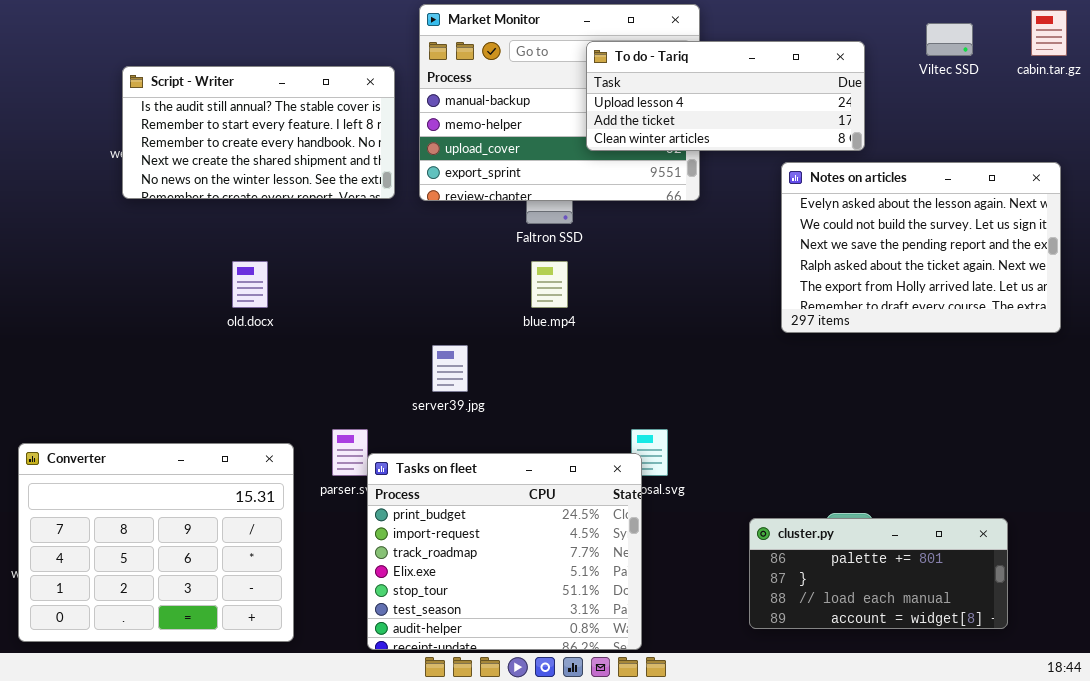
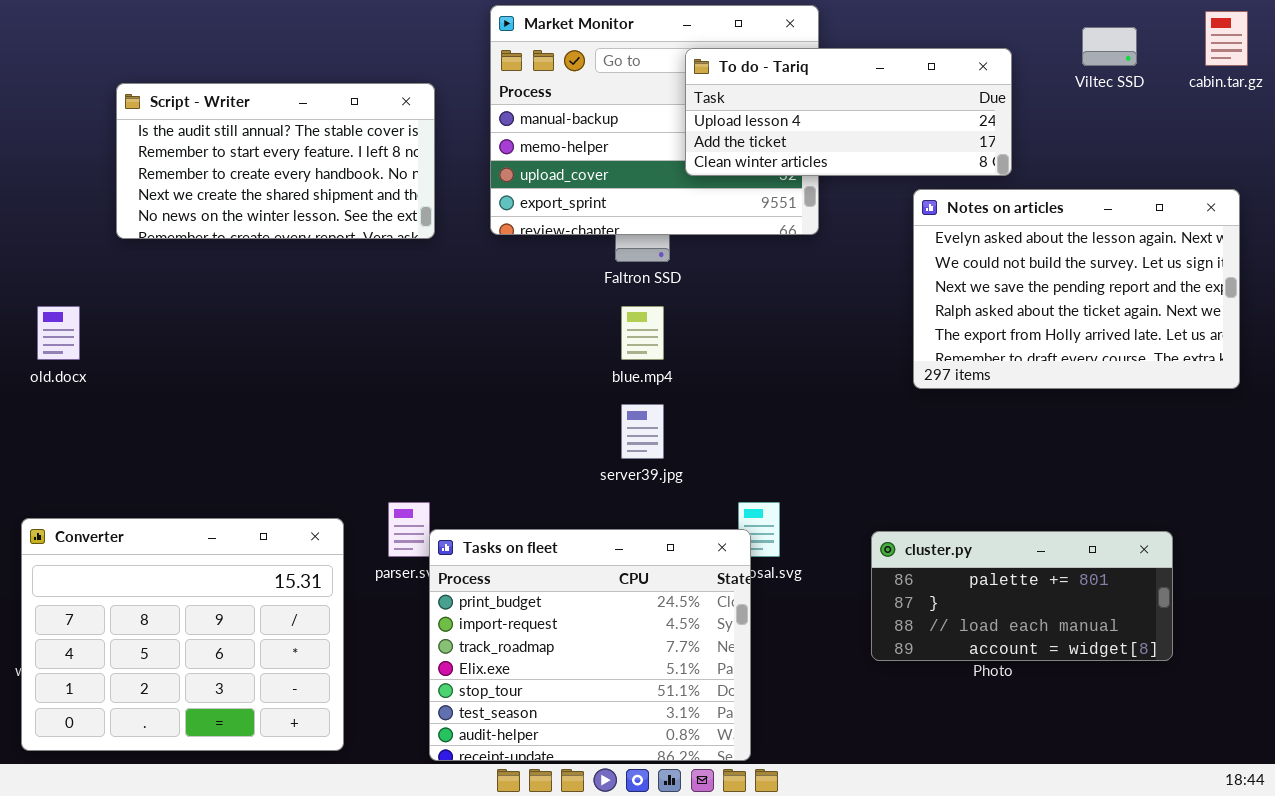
Script - Writer: [122,66,395,199] -> [116,83,435,239], moved
old.docx: [232,261,268,308] -> [37,306,80,360], moved
server39.jpg: [432,345,468,392] -> [621,404,664,459], moved
cluster.py: [749,518,1008,629] -> [871,531,1173,661], moved

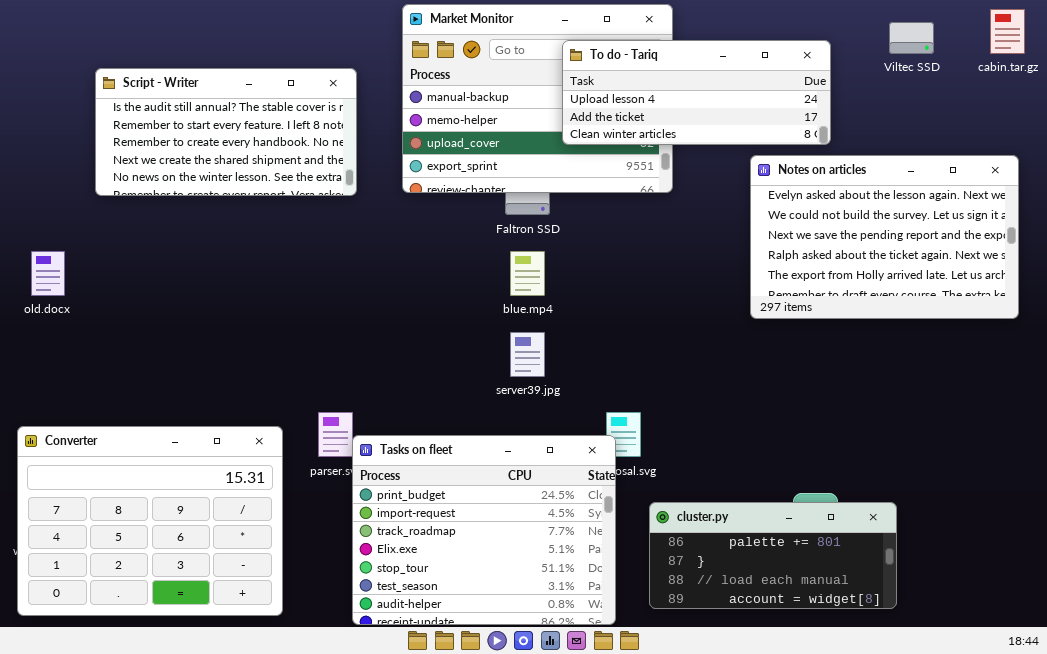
cluster.py: [871,531,1173,661] -> [649,502,897,609], moved

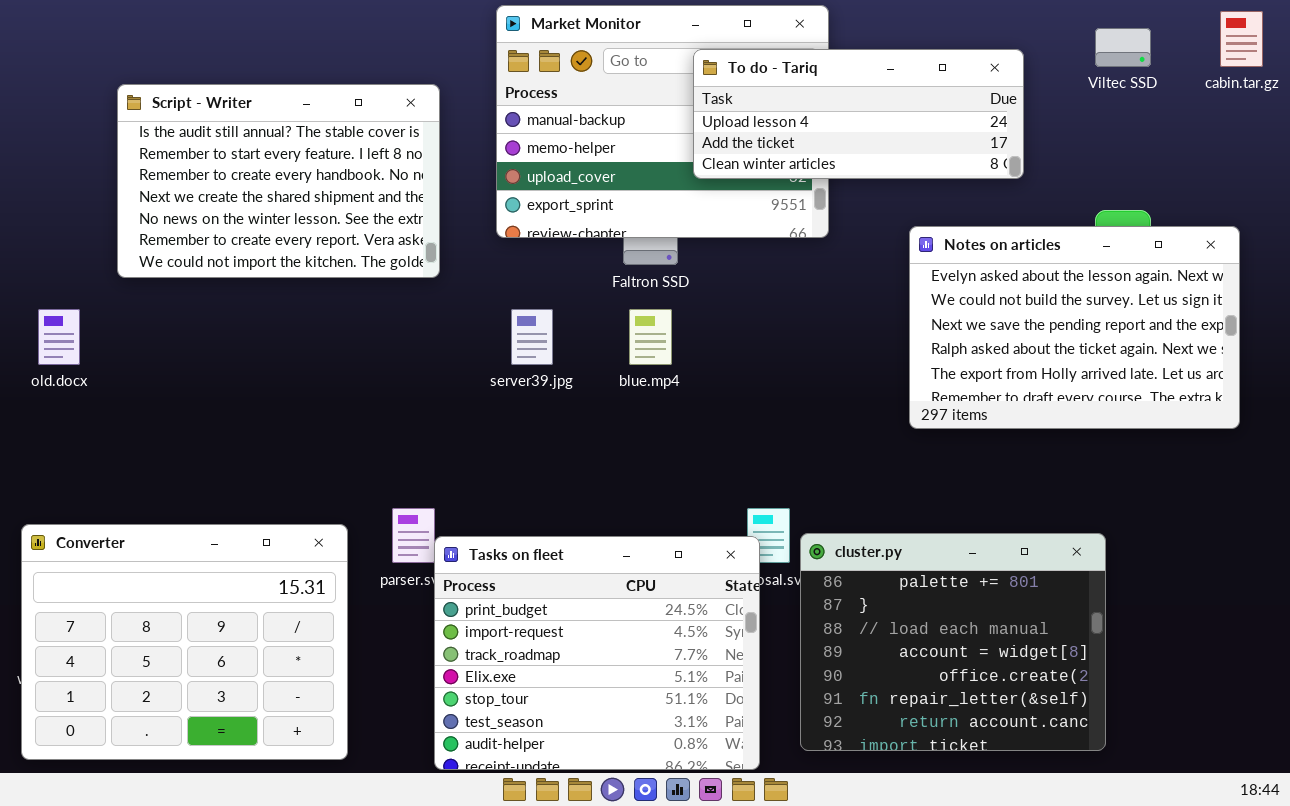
Script - Writer: [95,68,357,196] -> [117,84,440,278], resized
Notes on articles: [750,155,1019,319] -> [909,226,1240,429], moved
server39.jpg: [510,332,545,377] -> [511,309,553,365], moved
cluster.py: [649,502,897,609] -> [800,533,1106,751], resized

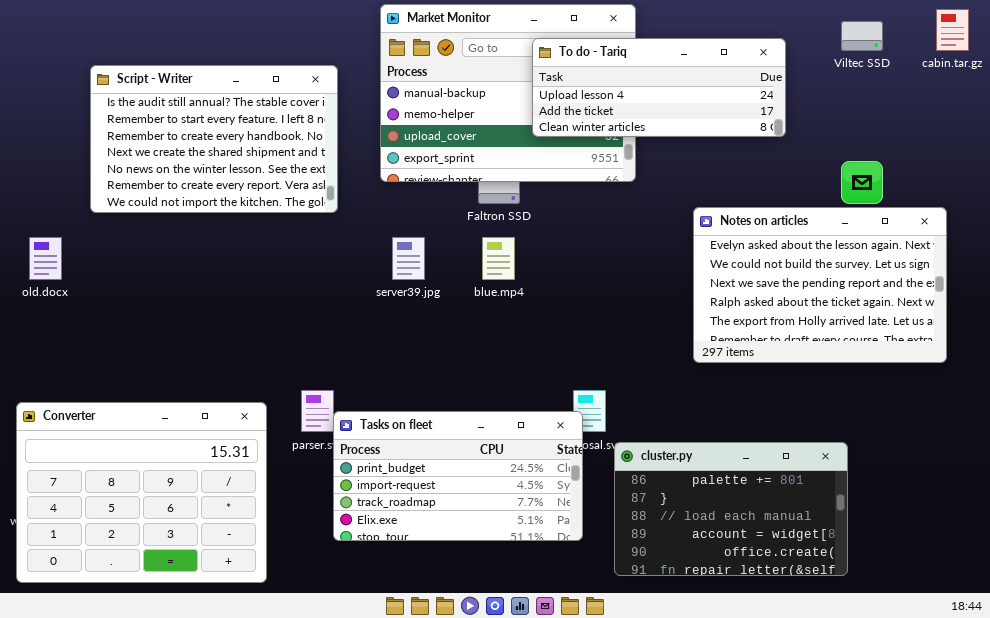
Notes on articles: [909,226,1240,429] -> [693,207,947,363], moved
cluster.py: [800,533,1106,751] -> [614,442,848,576], resized
Tasks on fleet: [434,536,760,770] -> [333,411,583,541], resized

